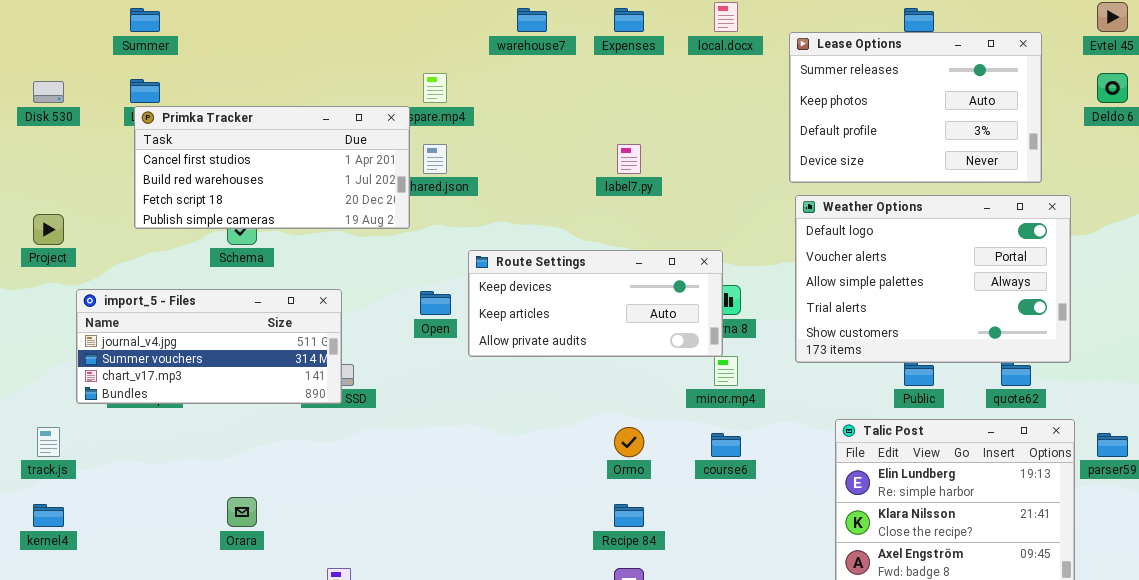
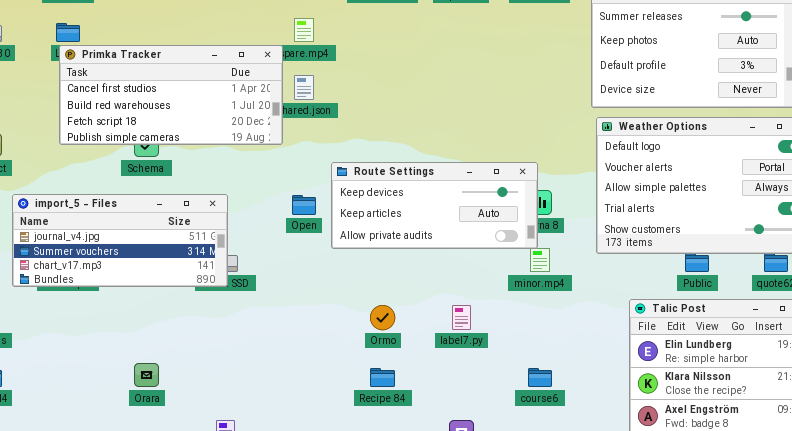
label7.py: [617,144,641,174] -> [452,305,471,330], moved
Ormo: [614,427,644,457] -> [370,305,395,330], moved
course6: [711,433,741,457] -> [528,368,552,387], moved
Recipe 84: [614,504,644,527] -> [370,368,395,387], moved

